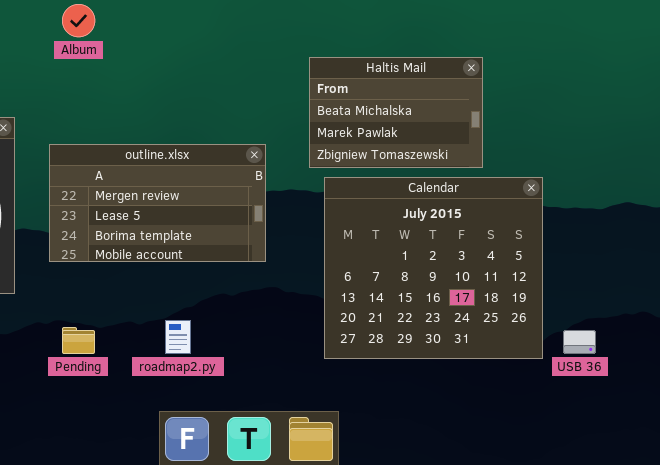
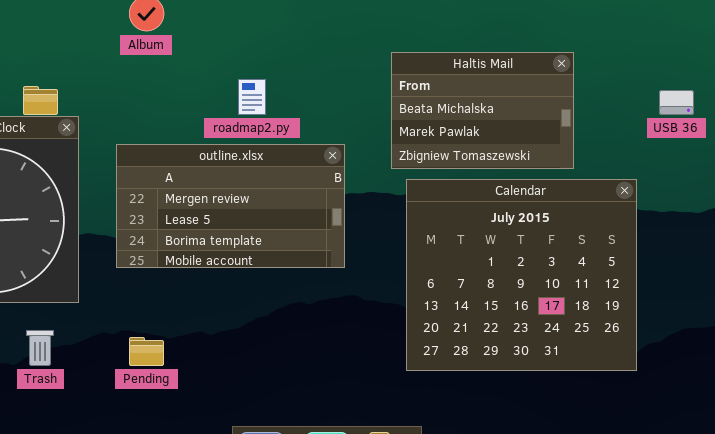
roadmap2.py: [165,320,191,354] -> [238,79,266,115], moved
USB 36: [563,330,596,354] -> [659,90,694,115], moved

